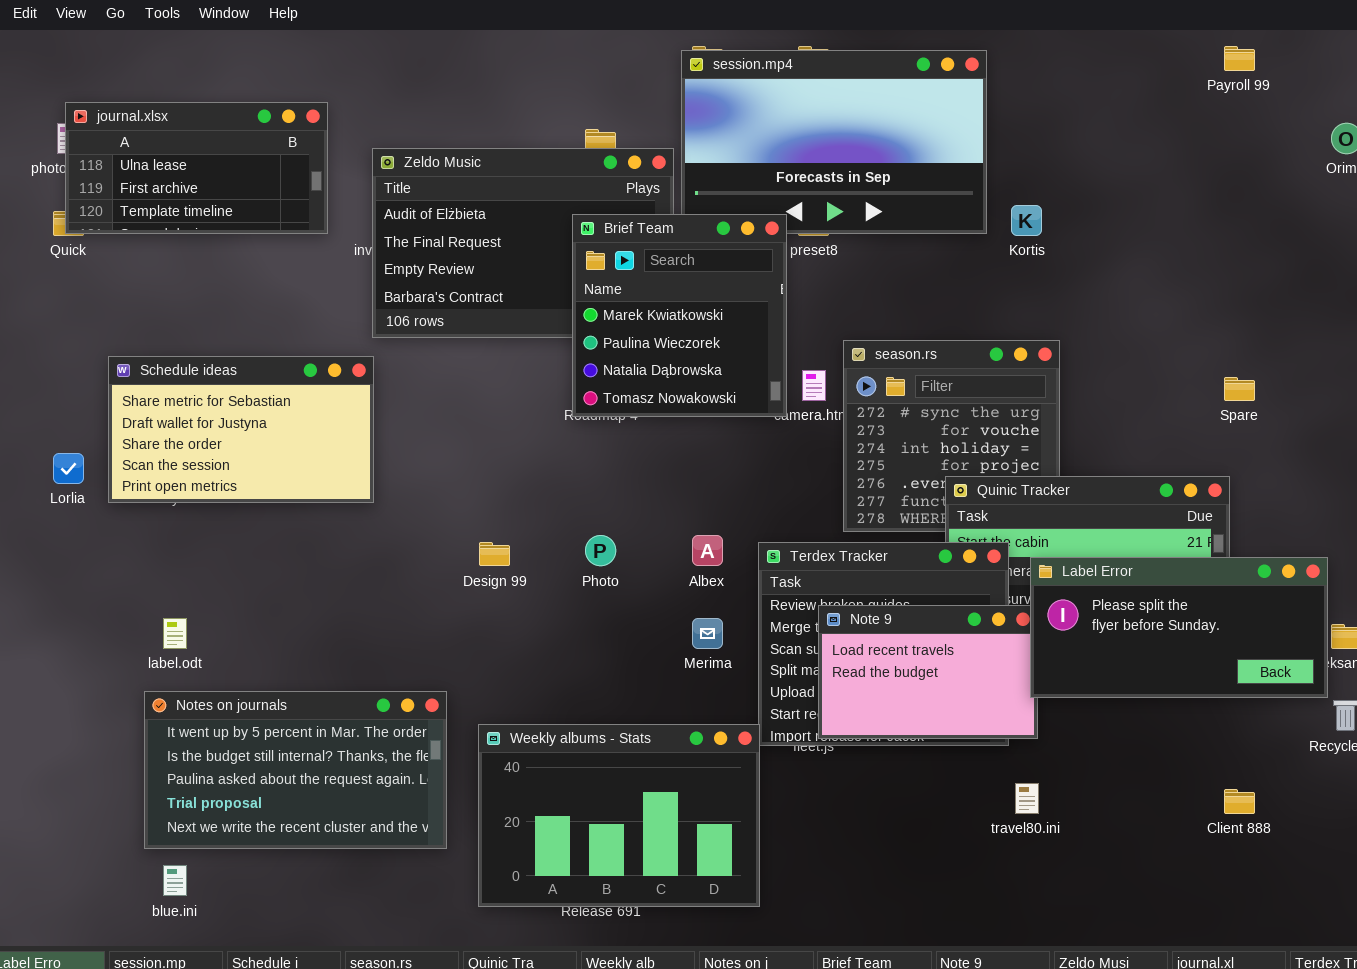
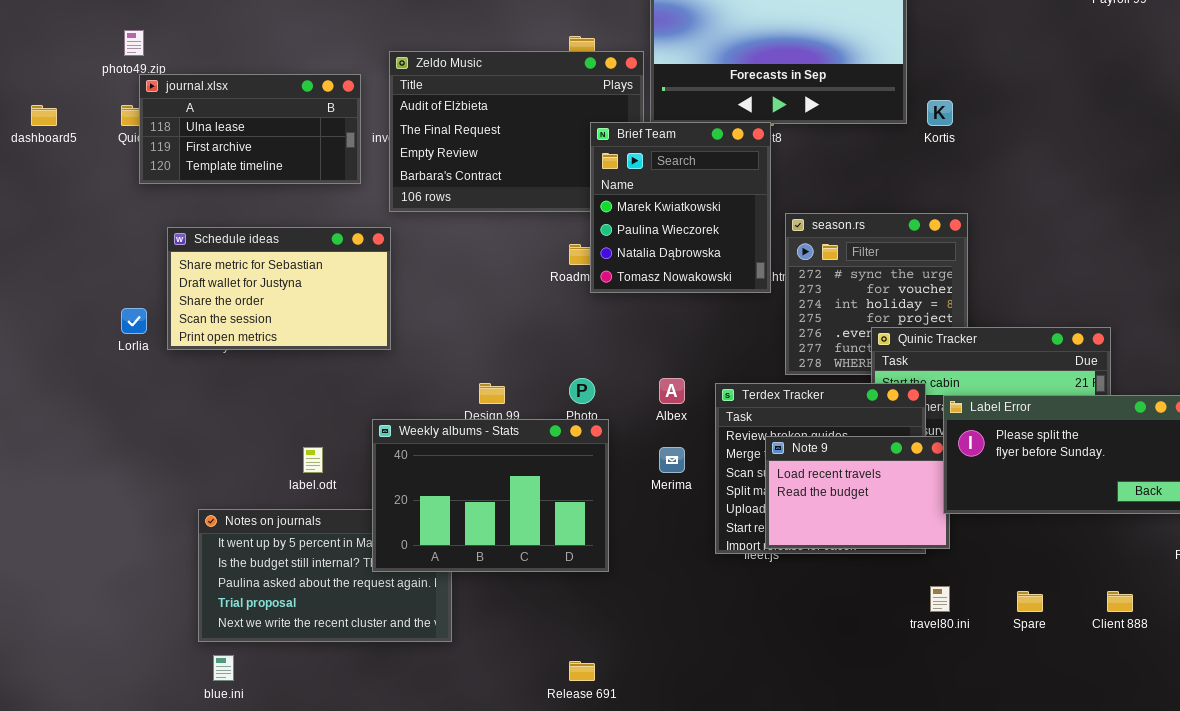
journal.xlsx: [65,102,328,234] -> [139,74,361,184], moved
Brief Team: [572,214,787,417] -> [590,122,771,293], moved
Spare: [1224,377,1255,401] -> [1017,591,1043,612], moved
label.odt: [163,618,187,649] -> [303,447,323,473], moved
Weekly albums - Stats: [478,724,760,907] -> [372,419,609,572], moved

